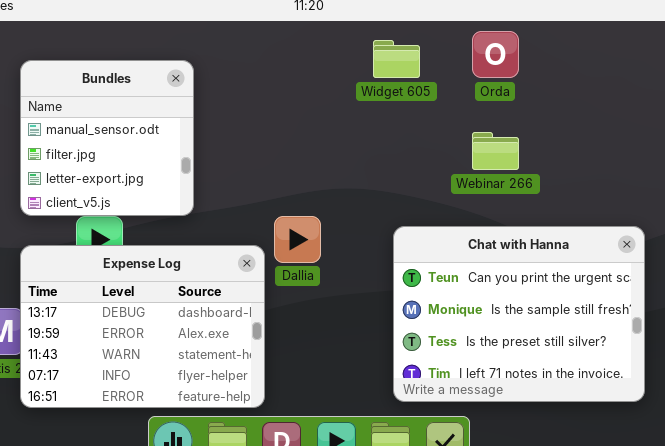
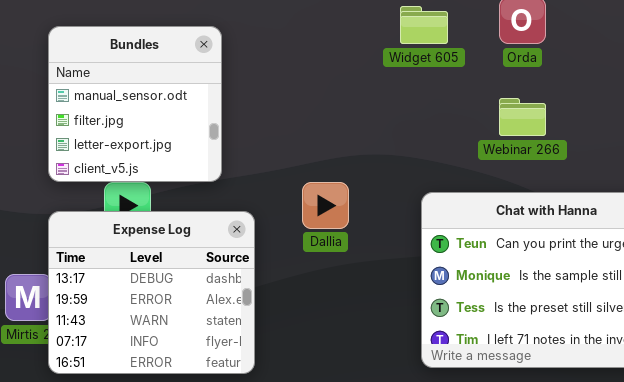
Expense Log: [20,245,265,408] -> [48,211,255,374], resized

